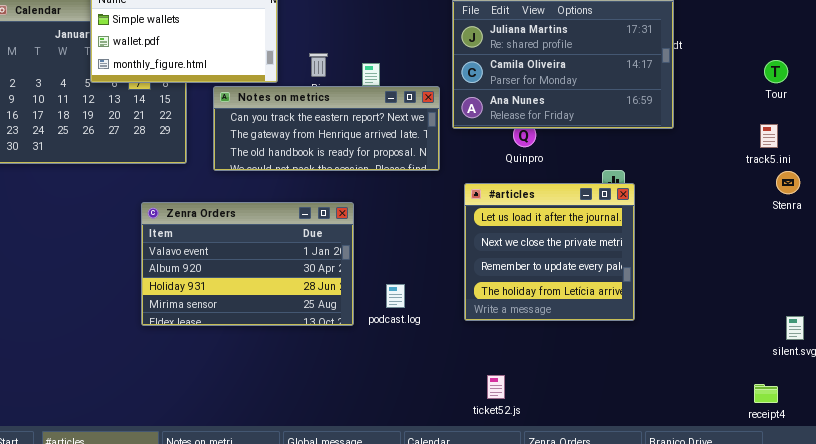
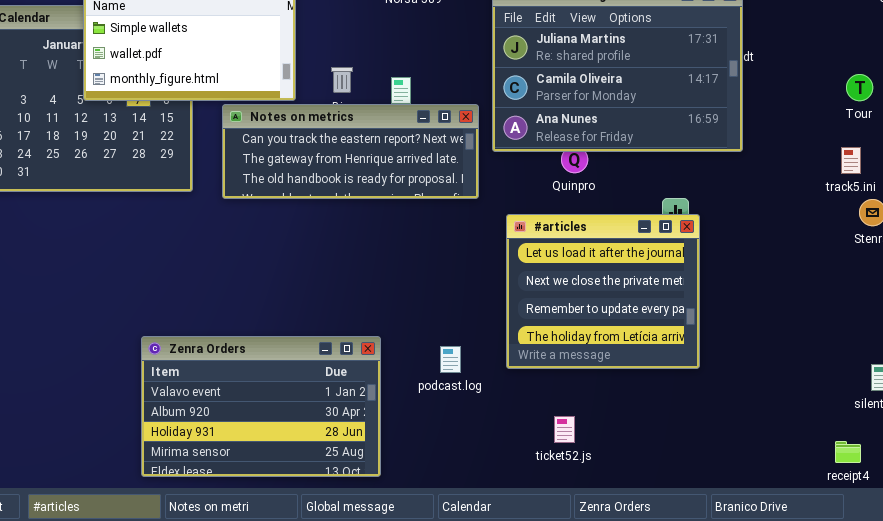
Zenra Orders: [141,202,354,326] -> [141,336,381,477], moved
podcast.log: [386,284,405,308] -> [440,346,461,373], moved
ticket52.js: [487,375,505,399] -> [554,416,575,443], moved

